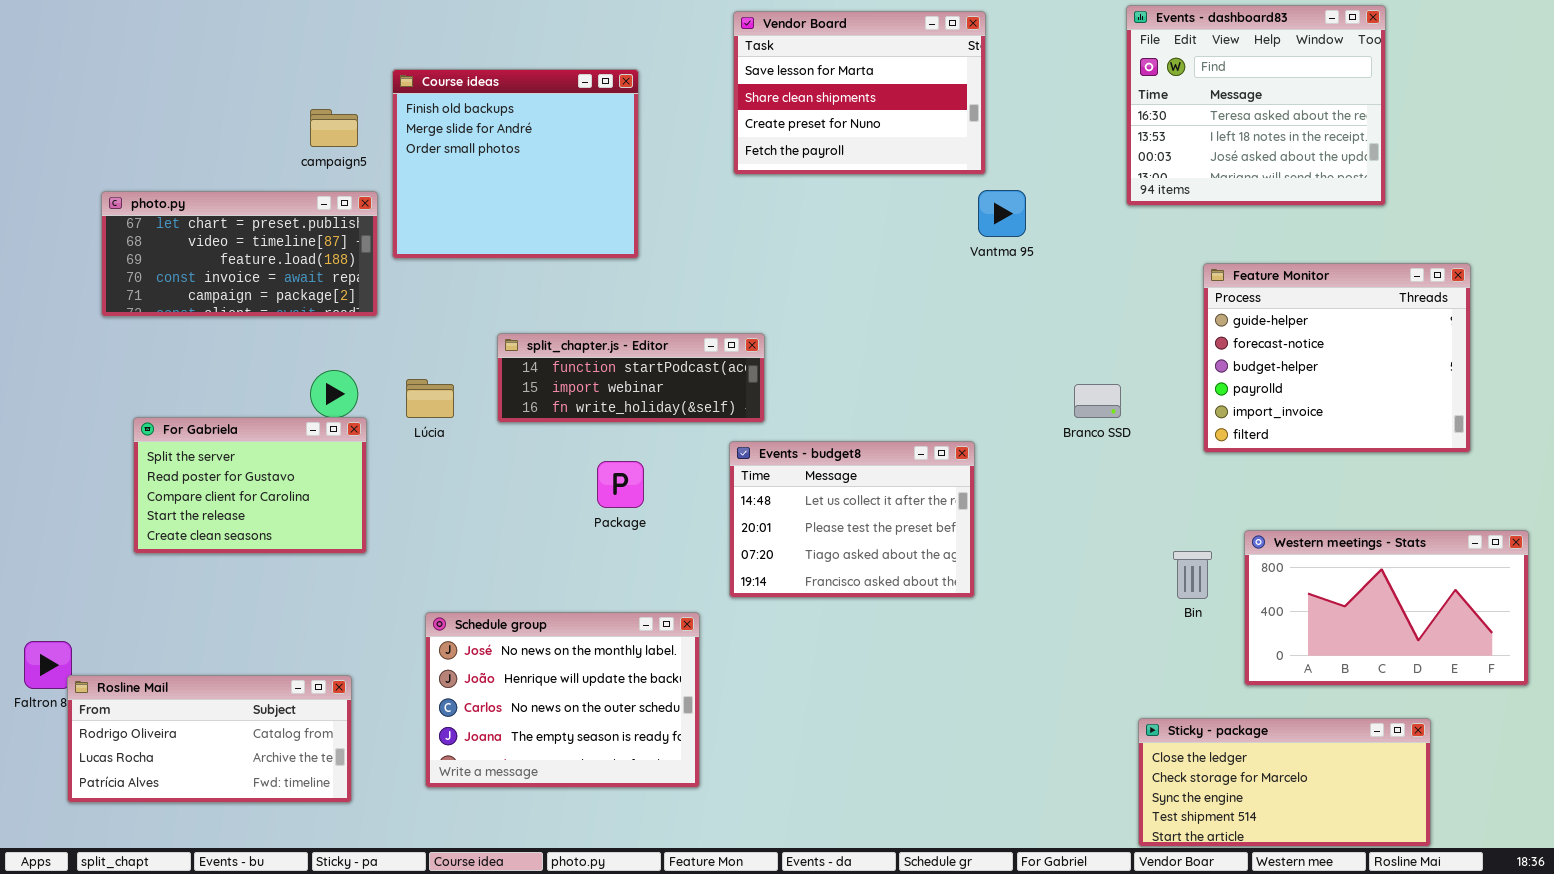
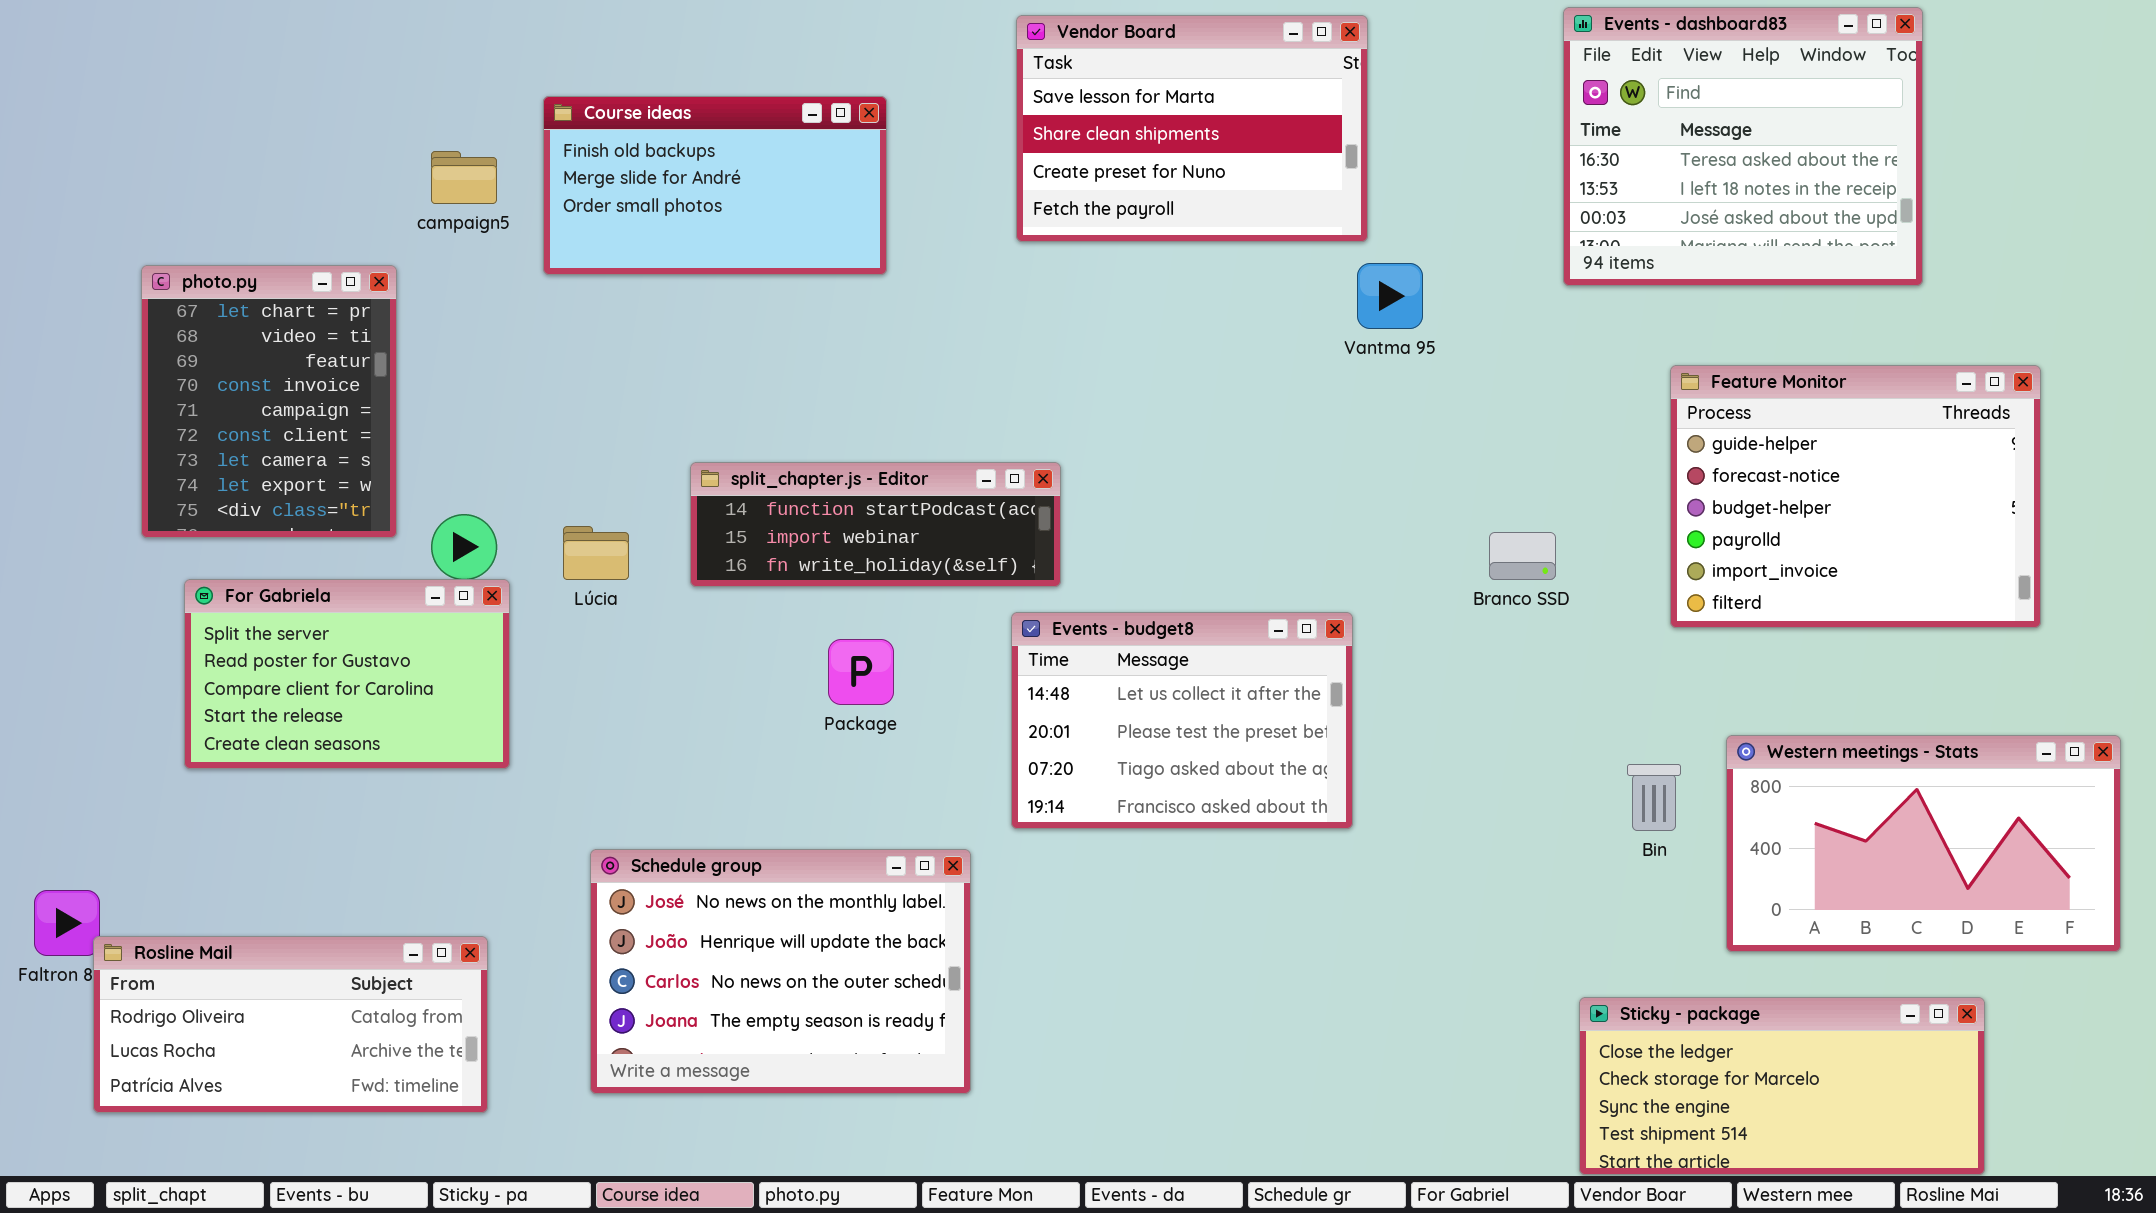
Course ideas: [392,69,639,259] -> [543,96,887,275], resized
photo.py: [101,191,378,317] -> [141,265,397,538], resized

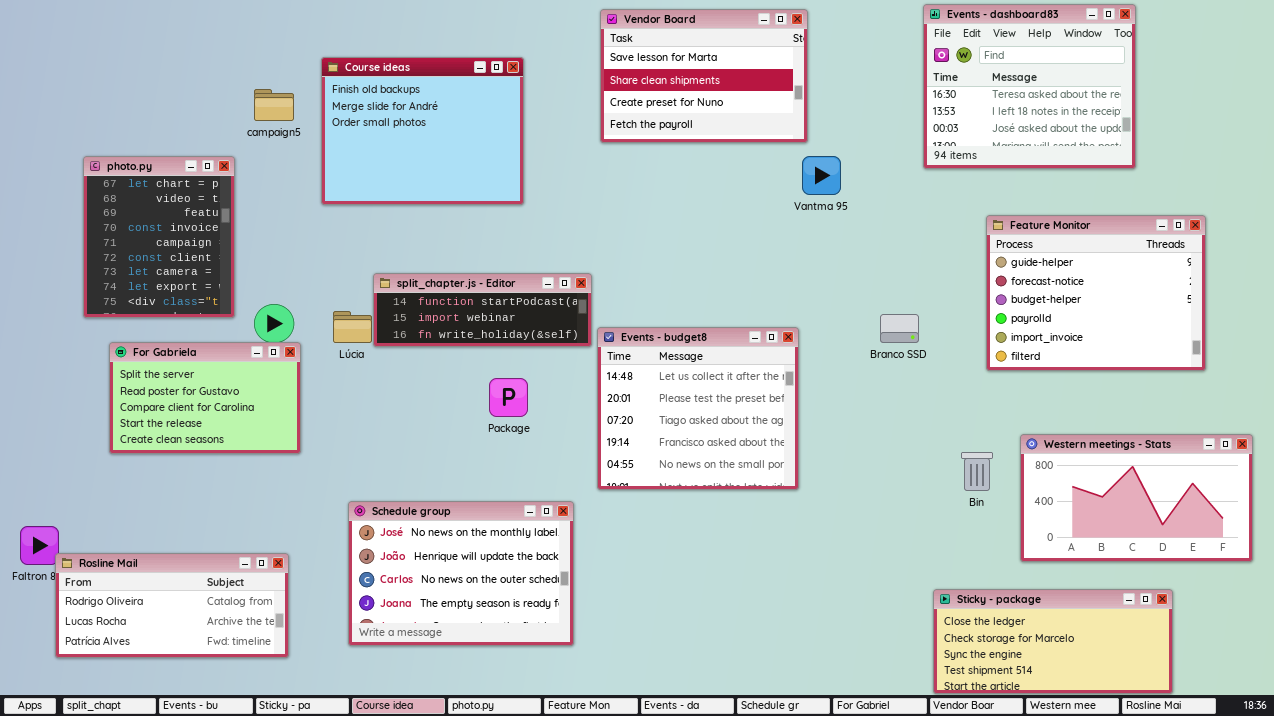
Course ideas: [543,96,887,275] -> [321,57,524,205], resized
split_chapter.js - Editor: [690,462,1061,587] -> [373,273,592,347], moved
Events - budget8: [1011,612,1353,829] -> [597,327,799,490], resized

